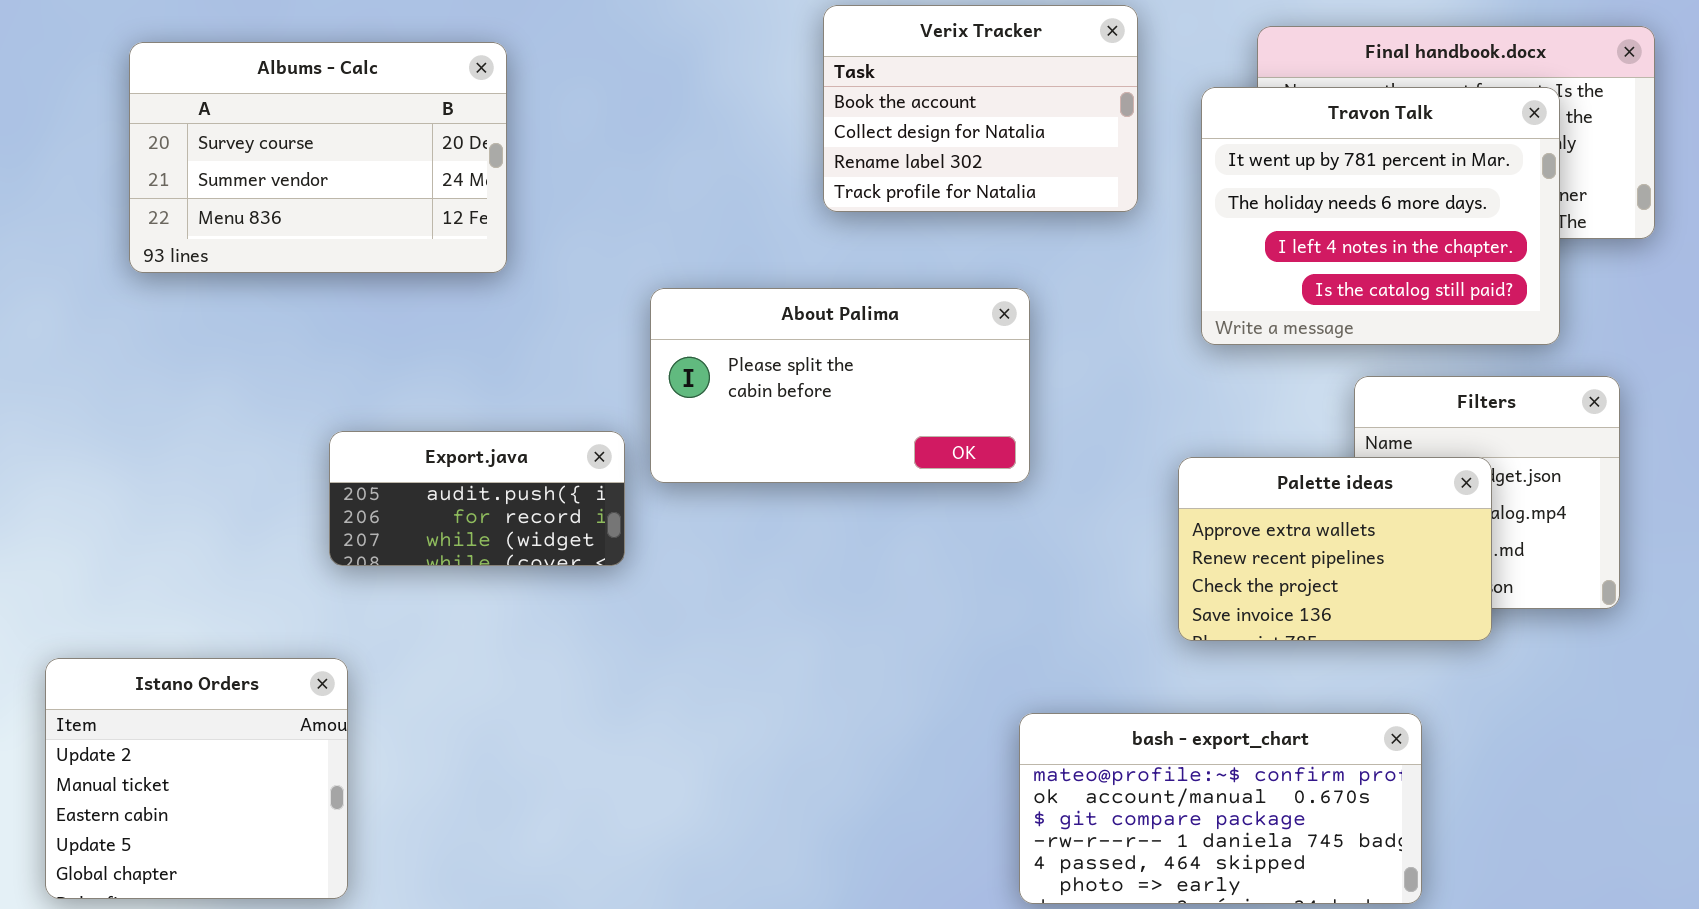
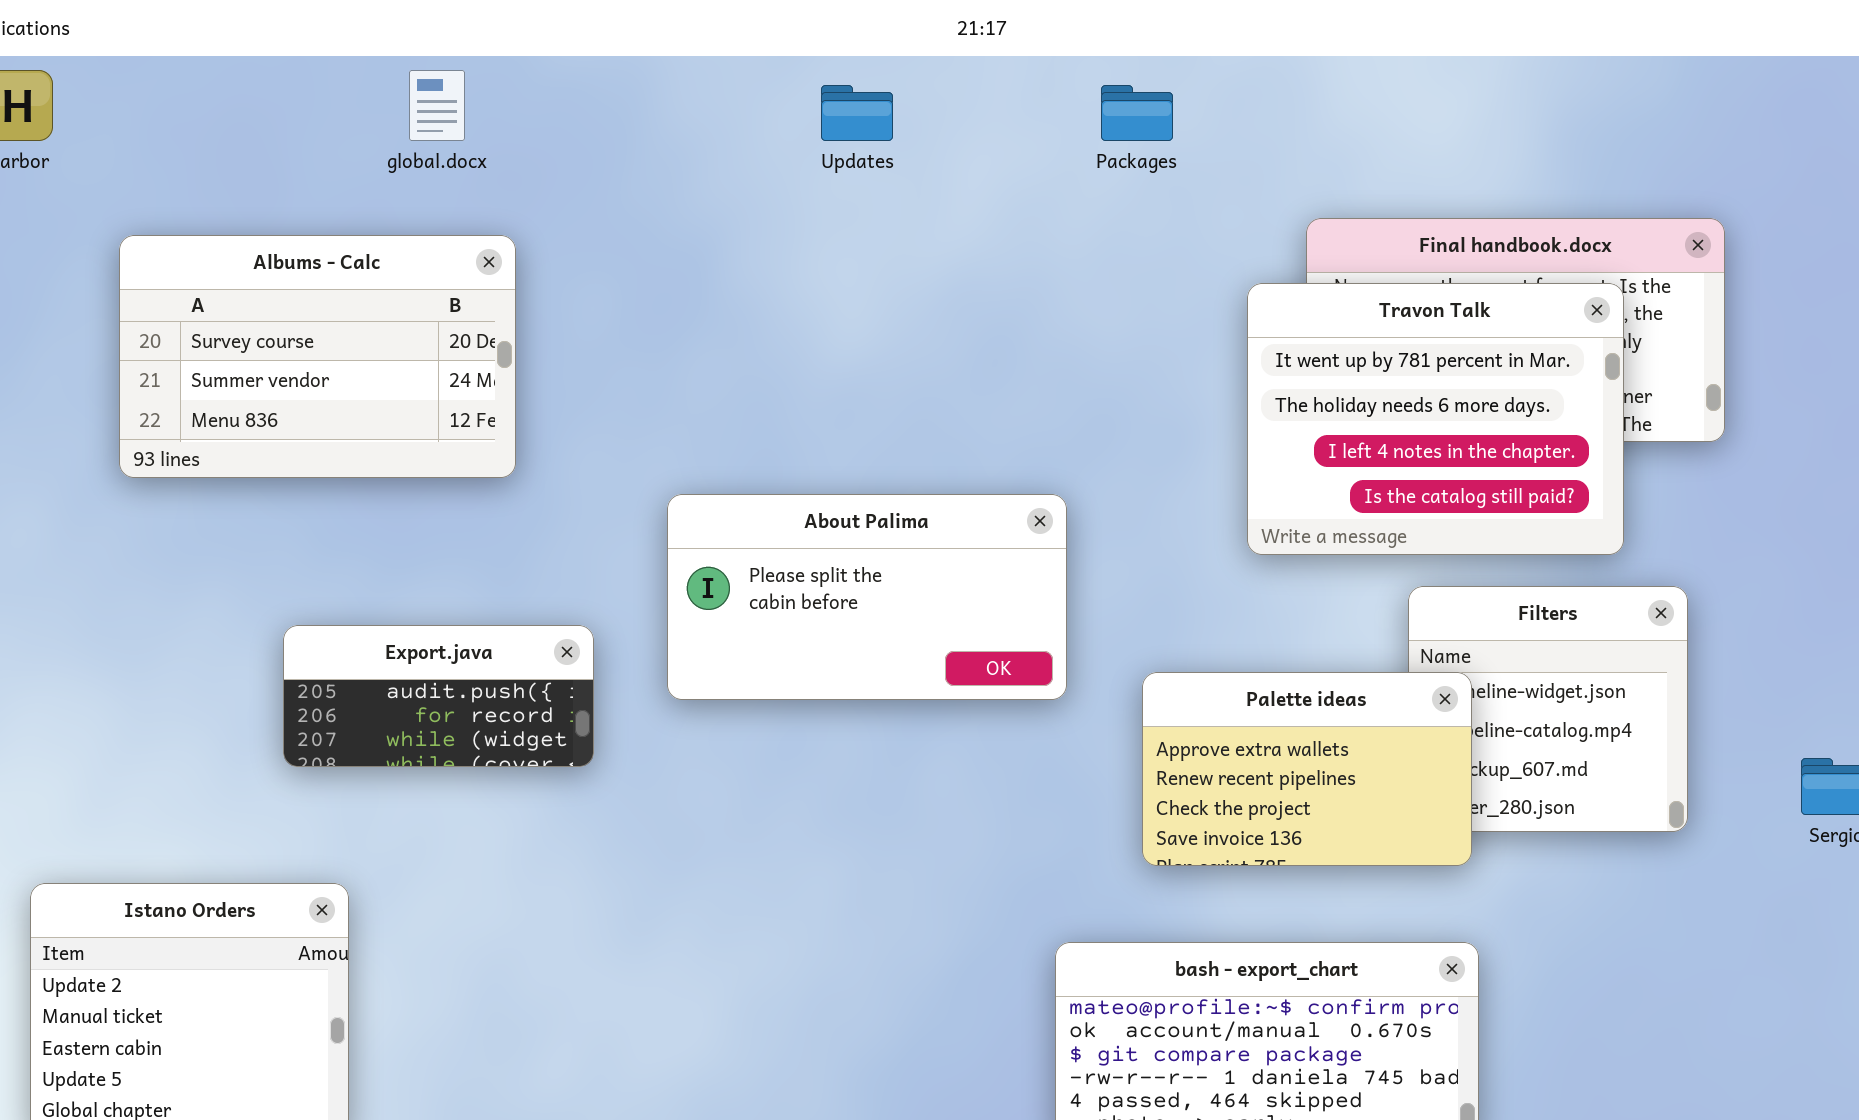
Verix Tracker: [823,5,1138,212] -> none, closed
Export.java: [329,431,625,566] -> [283,625,594,767], moved
Palette ideas: [1178,457,1492,641] -> [1142,672,1472,866], moved

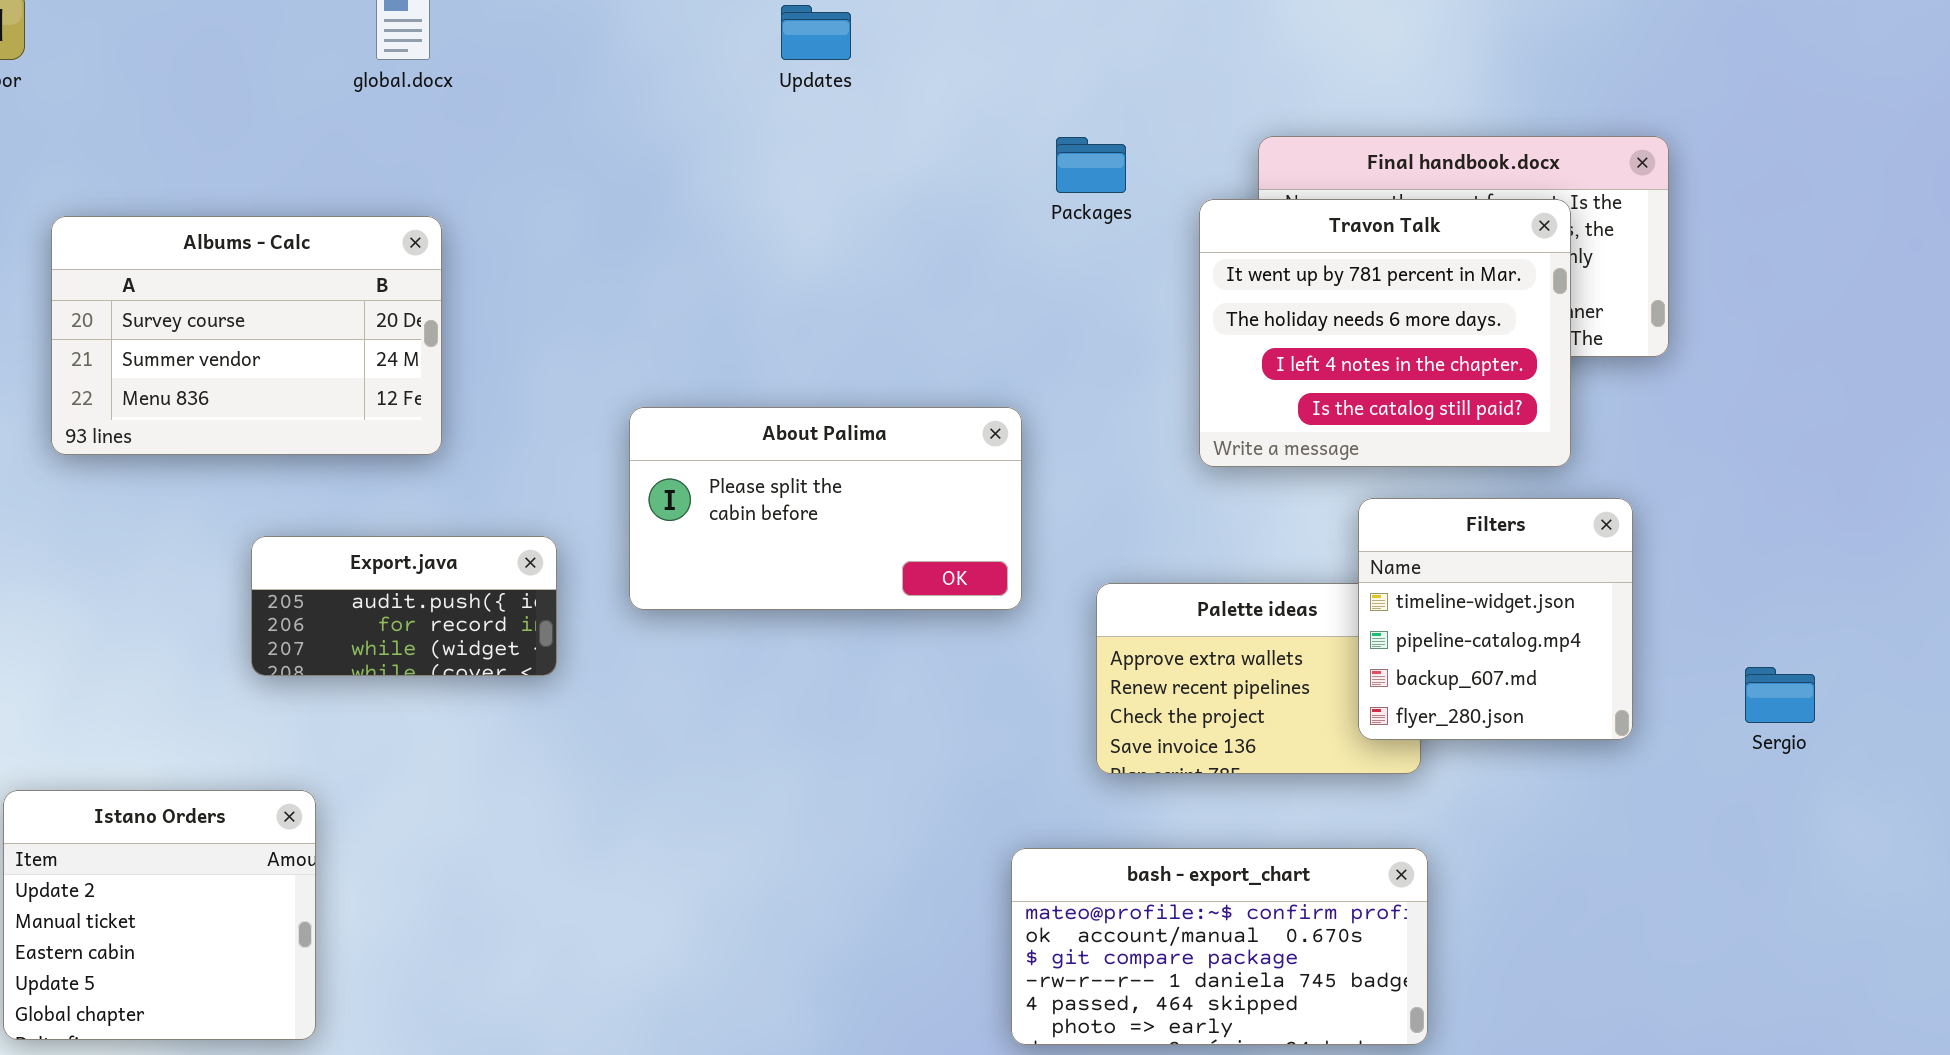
Packages: [1101,85,1173,141] -> [1056,137,1126,193], moved
Albums - Calc: [119,235,516,478] -> [51,216,442,455], moved
Filters: [1408,586,1688,832] -> [1358,498,1633,740], raised

